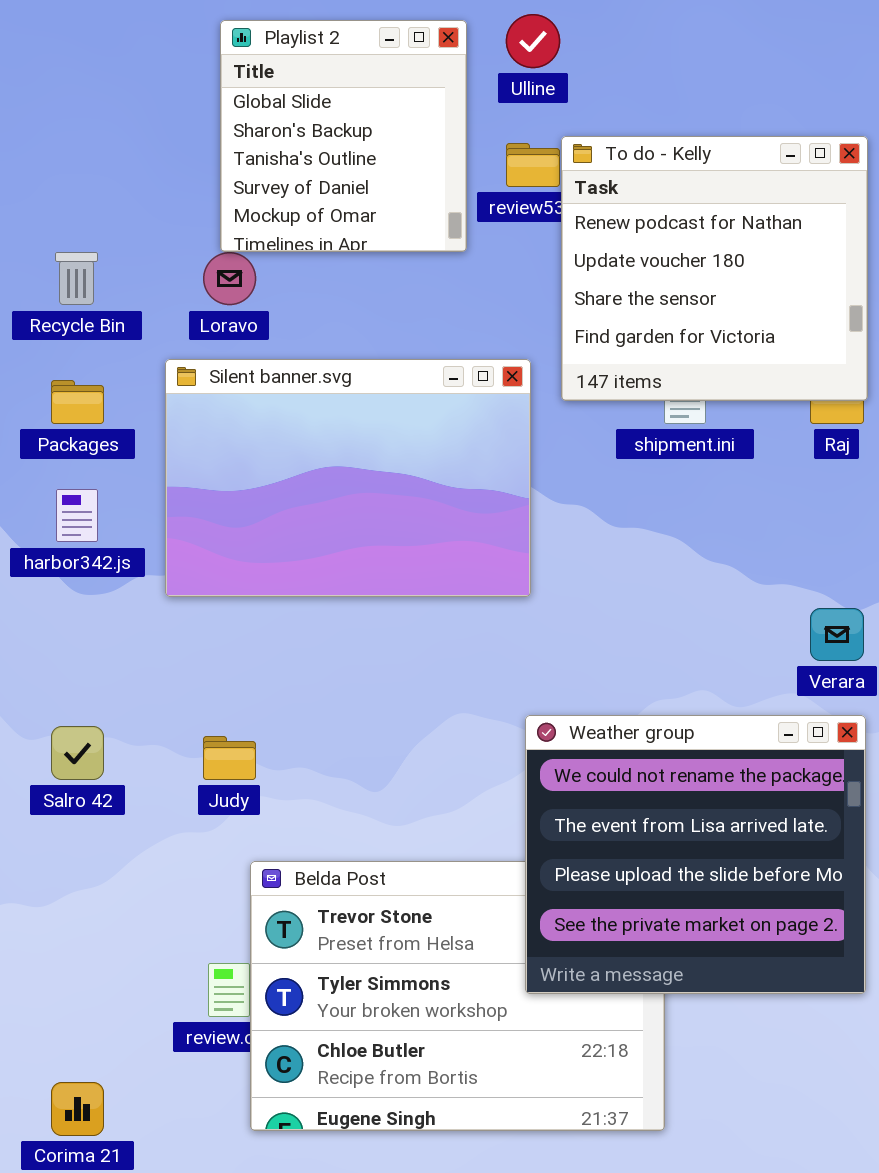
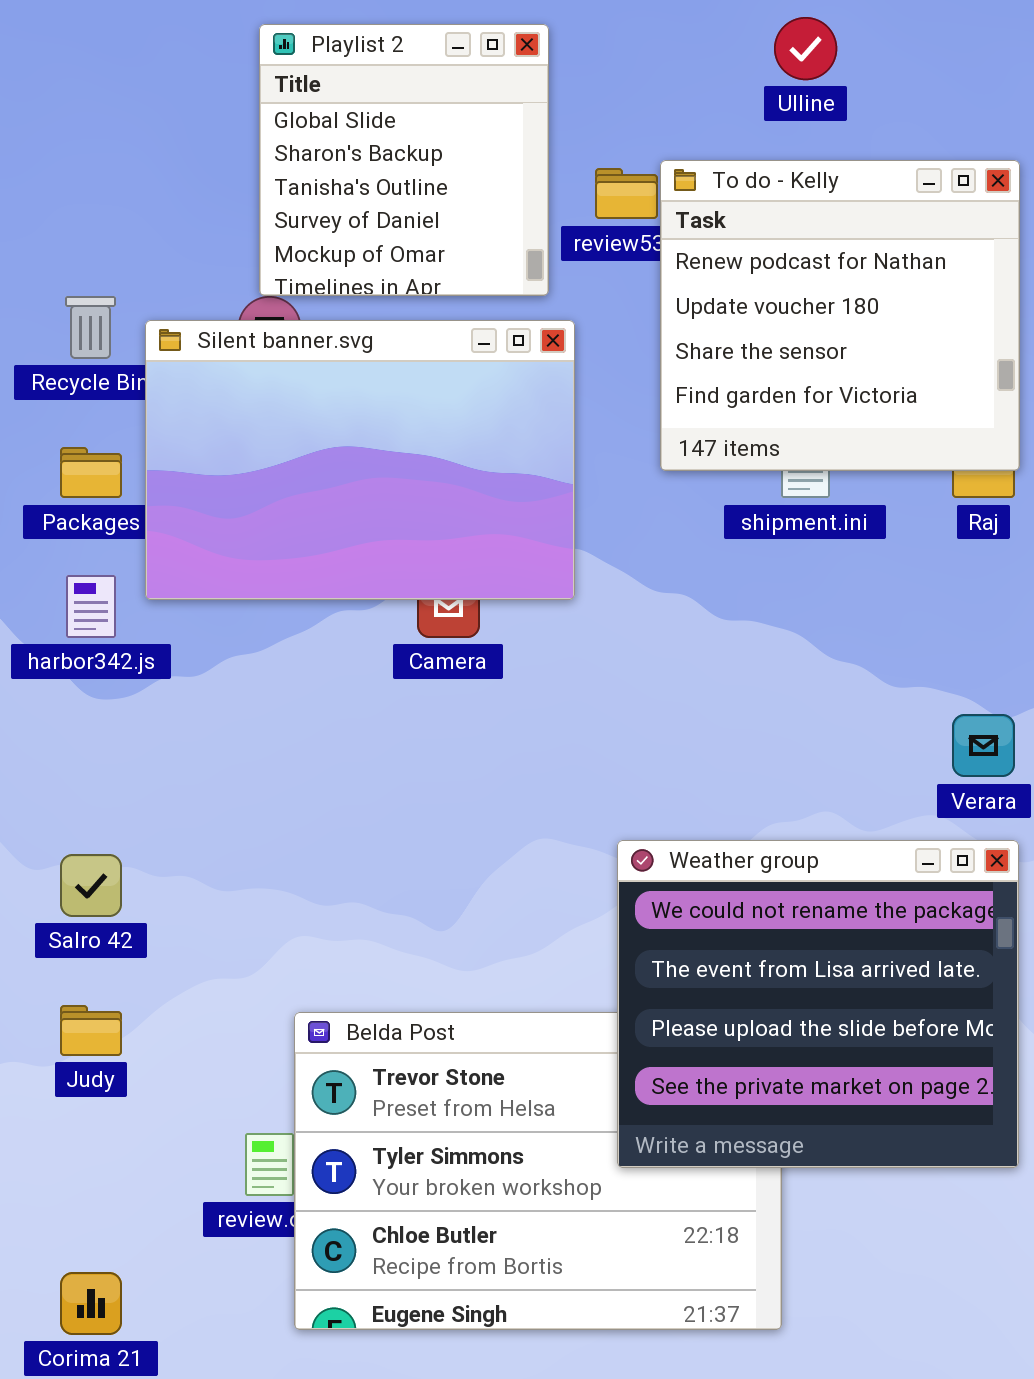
Ulline: [506,14,560,68] -> [774,17,837,80], moved
Silent banner.svg: [165,359,531,597] -> [145,320,575,600], moved
Judy: [203,736,256,780] -> [60,1005,122,1056], moved

